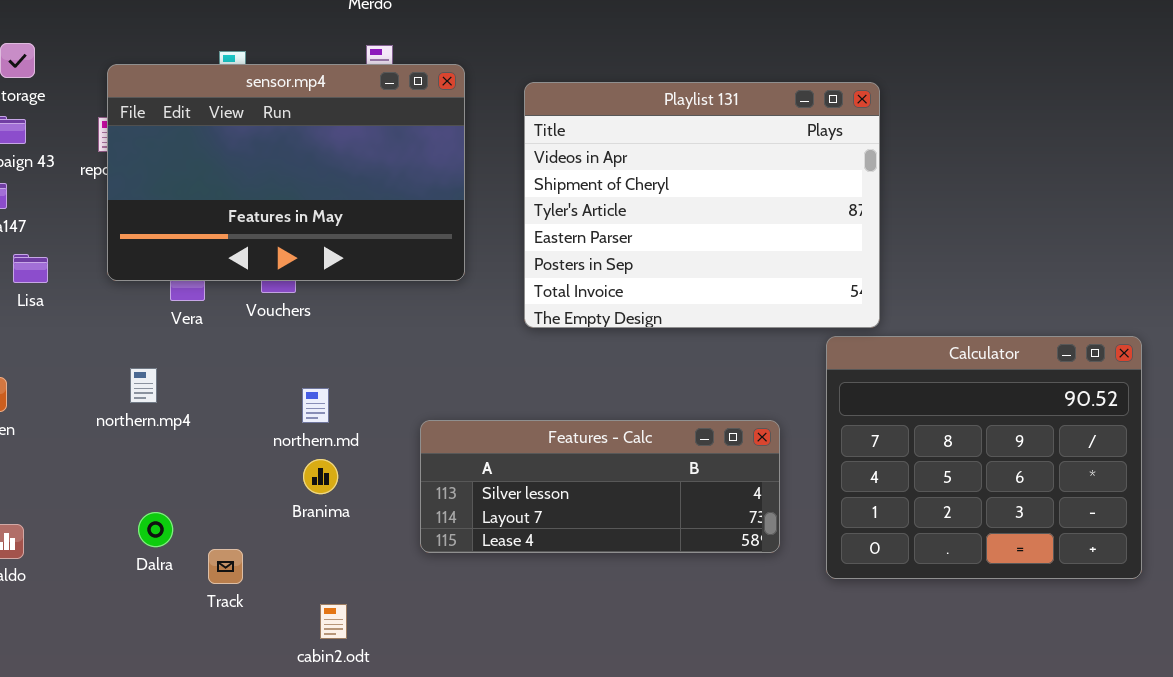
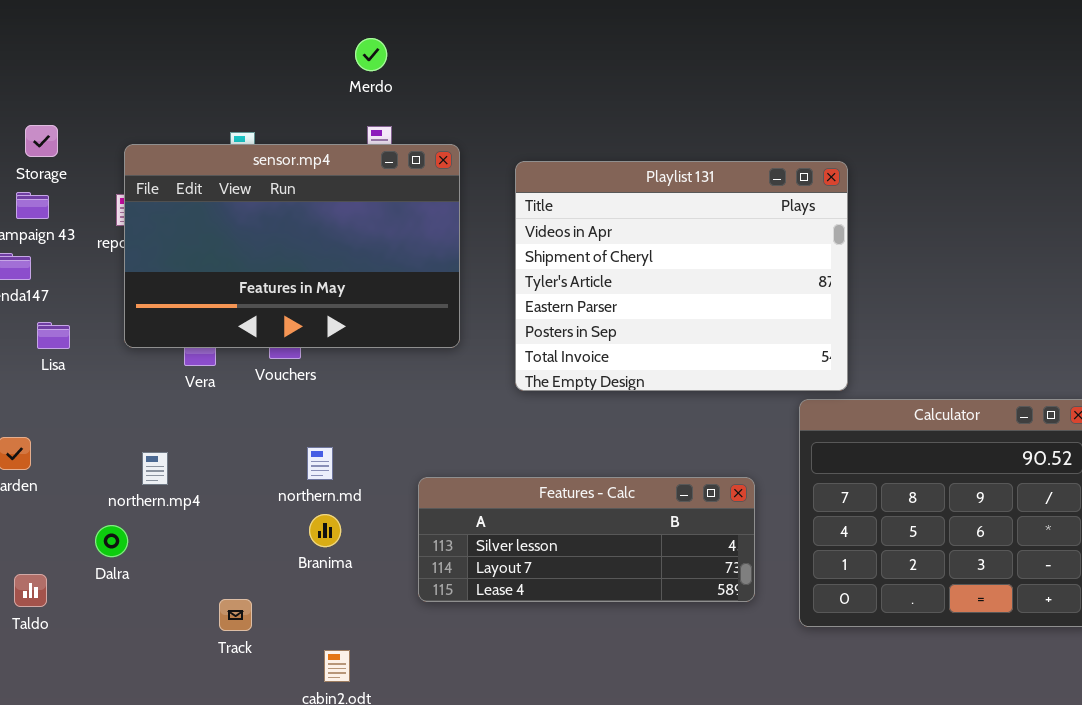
northern.mp4: [130,368,157,403] -> [142,452,168,485], moved
Dalra: [138,512,173,547] -> [95,525,128,557], moved

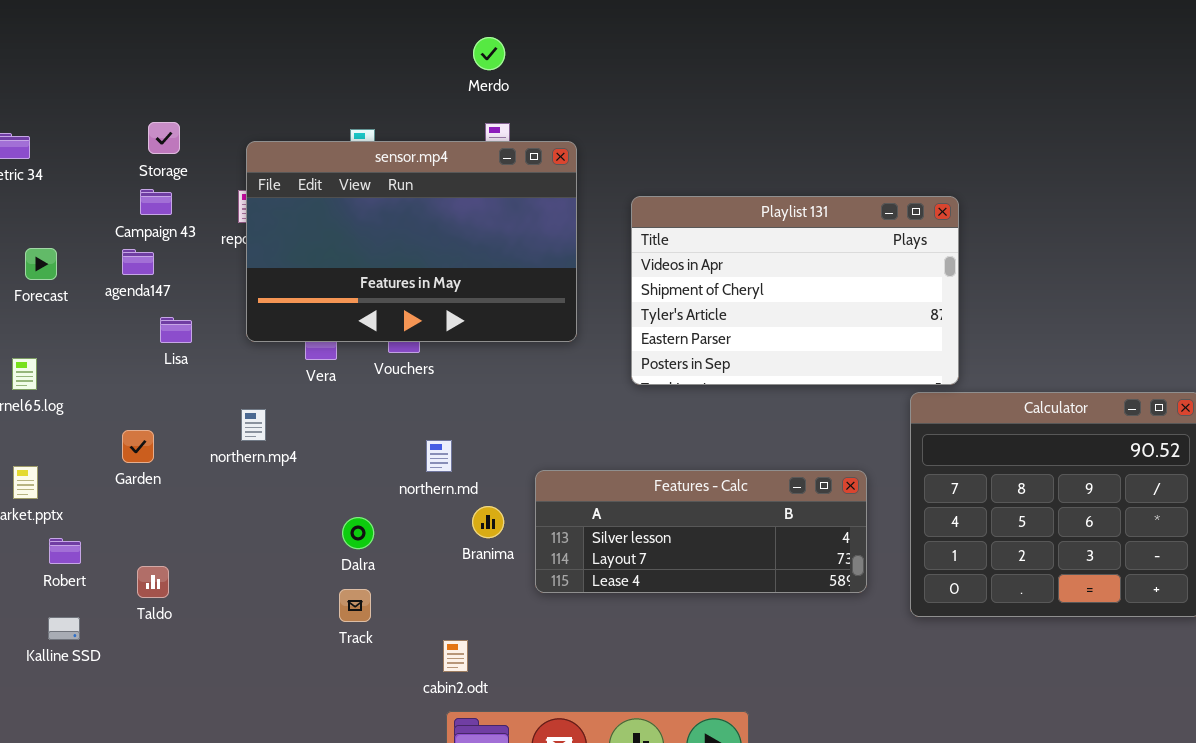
Playlist 131: [515,161,848,391] -> [631,196,959,385], resized
northern.mp4: [142,452,168,485] -> [241,409,266,441], moved
Branima: [309,514,341,547] -> [472,506,504,538], moved
Dalra: [95,525,128,557] -> [342,517,374,549], moved

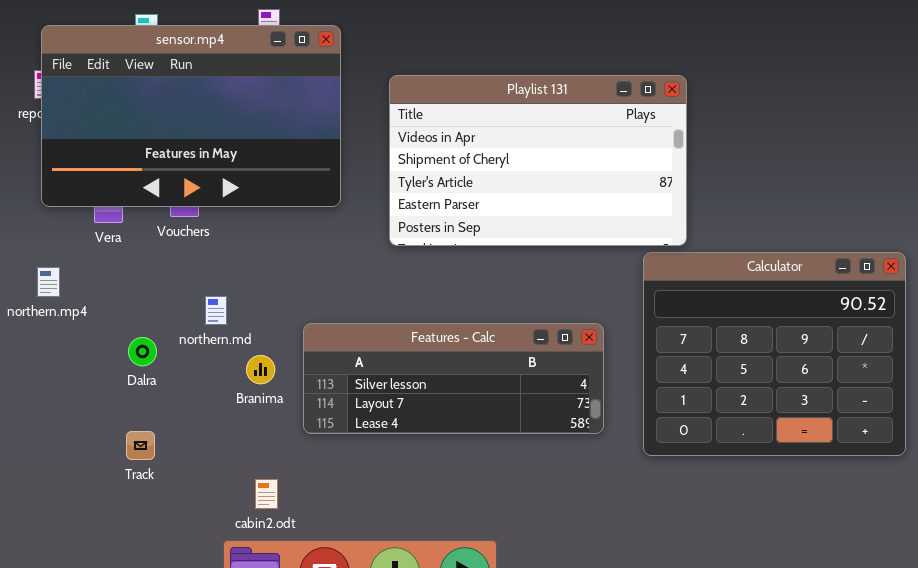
Dalra: [342,517,374,549] -> [128,337,157,366], moved
cabin2.odt: [443,640,468,672] -> [255,479,278,509], moved

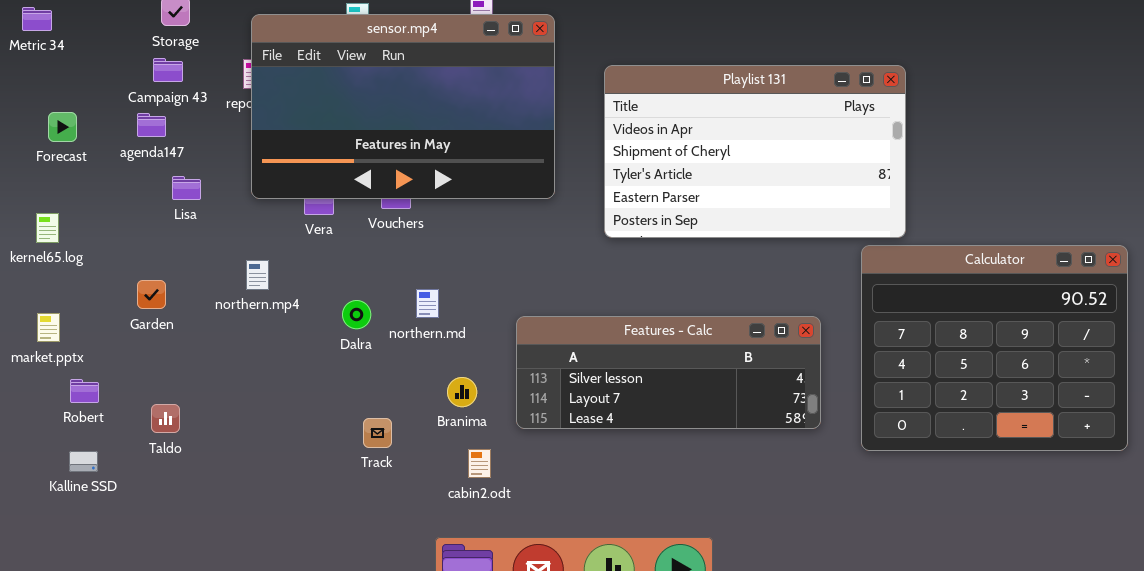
Dalra: [128,337,157,366] -> [342,300,371,329], moved
Branima: [246,355,275,384] -> [447,377,477,407], moved
Track: [126,431,155,460] -> [363,418,392,448], moved
cabin2.odt: [255,479,278,509] -> [468,449,491,478], moved

